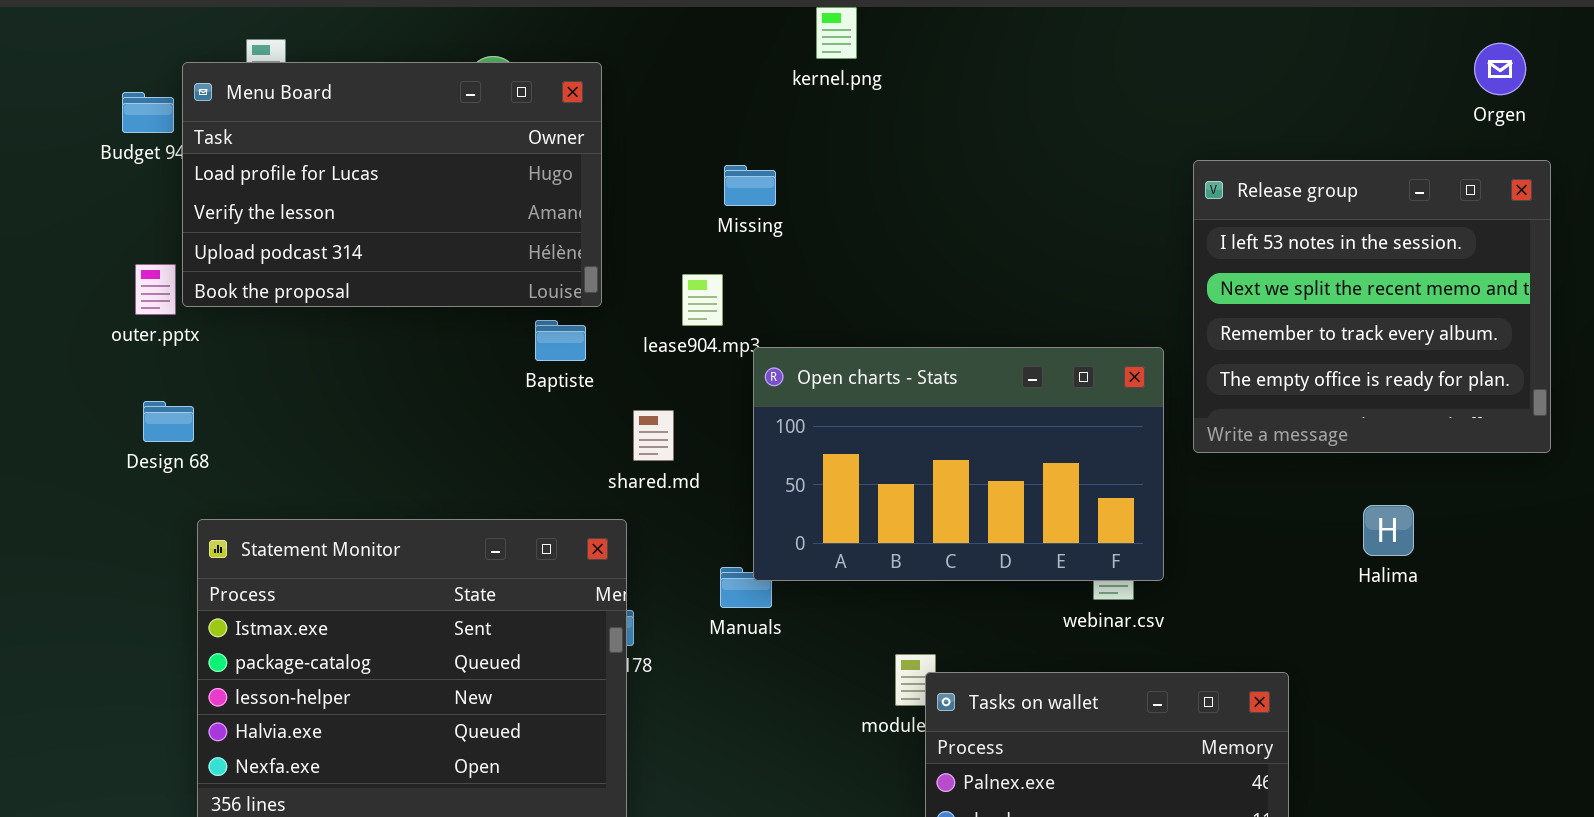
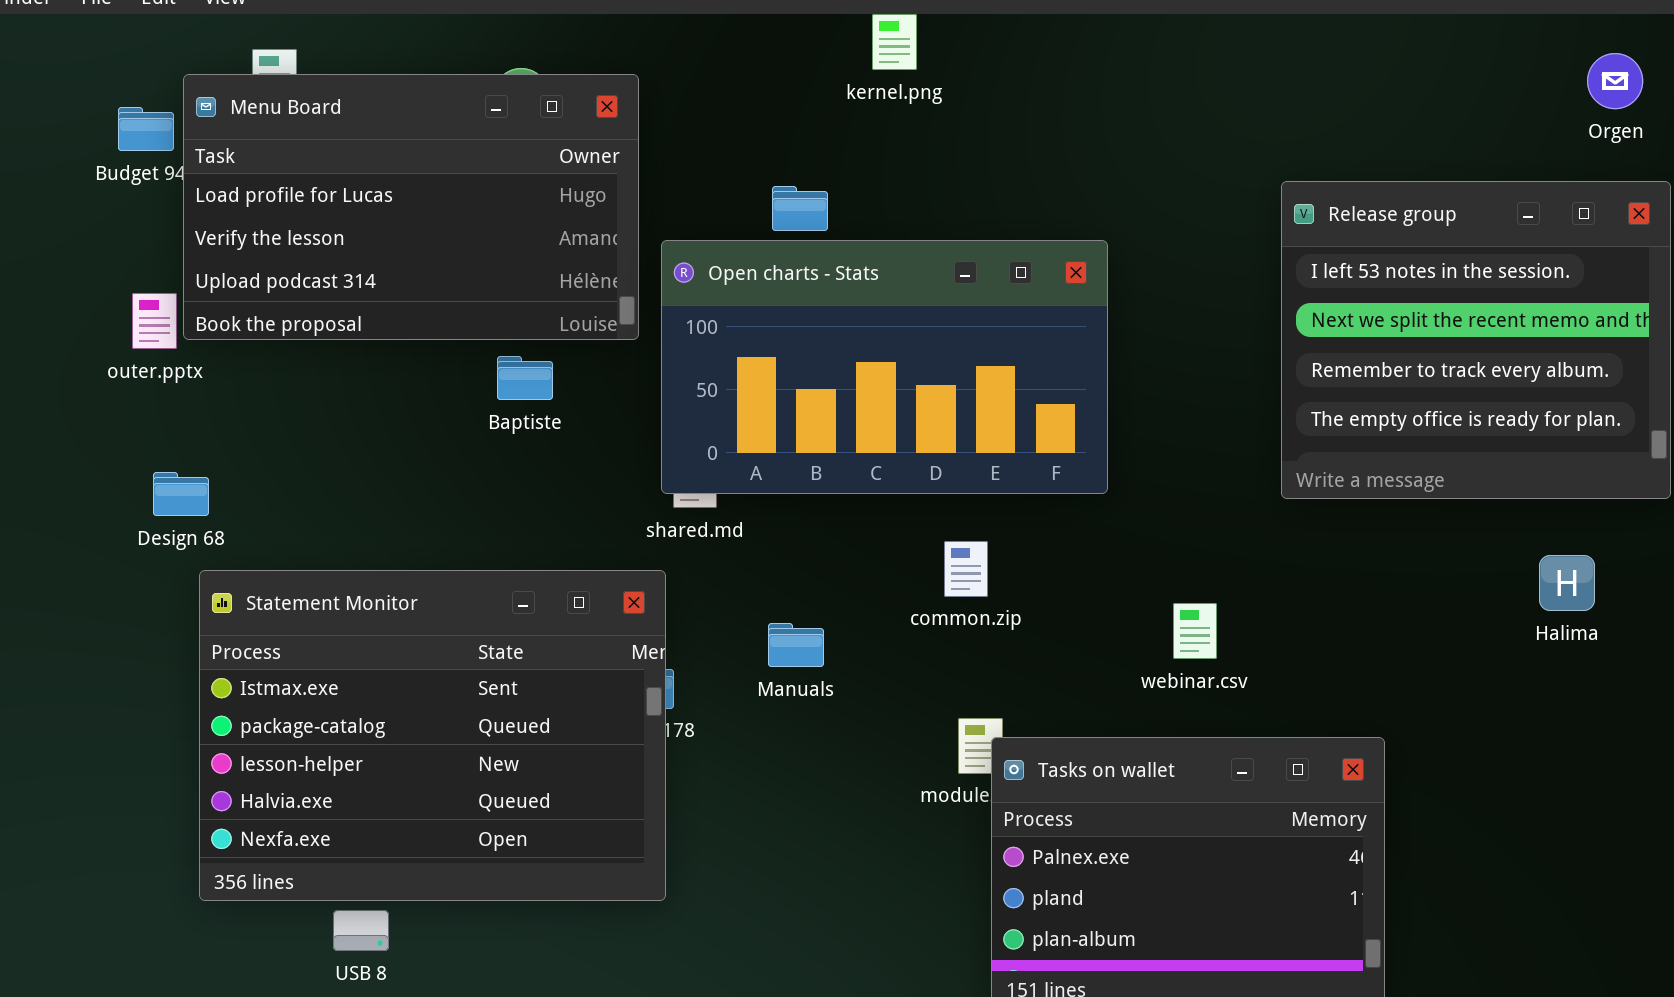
Baptiste: [535,320,586,361] -> [497,356,553,400], moved
Open charts - Stats: [753,347,1164,581] -> [661,240,1108,494], moved
Design 68: [143,401,194,442] -> [153,472,209,516], moved
Halima: [1363,505,1414,556] -> [1539,555,1595,611], moved

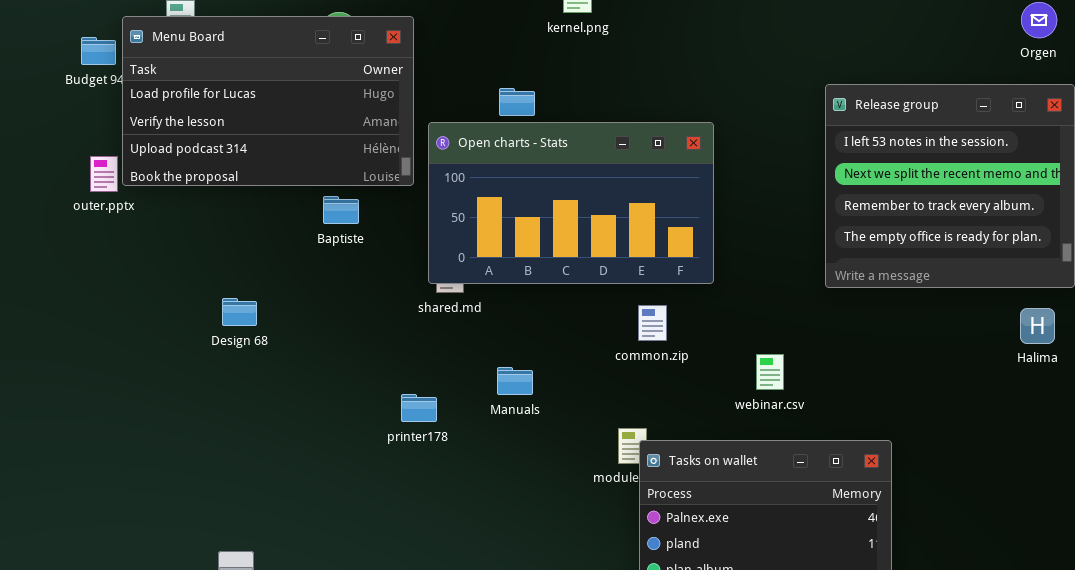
Design 68: [153,472,209,516] -> [222,298,257,326], moved
common.zip: [944,541,988,597] -> [638,305,667,341], moved
Halima: [1539,555,1595,611] -> [1020,308,1055,344], moved
Statement Monitor: [199,570,666,901] -> none, closed

